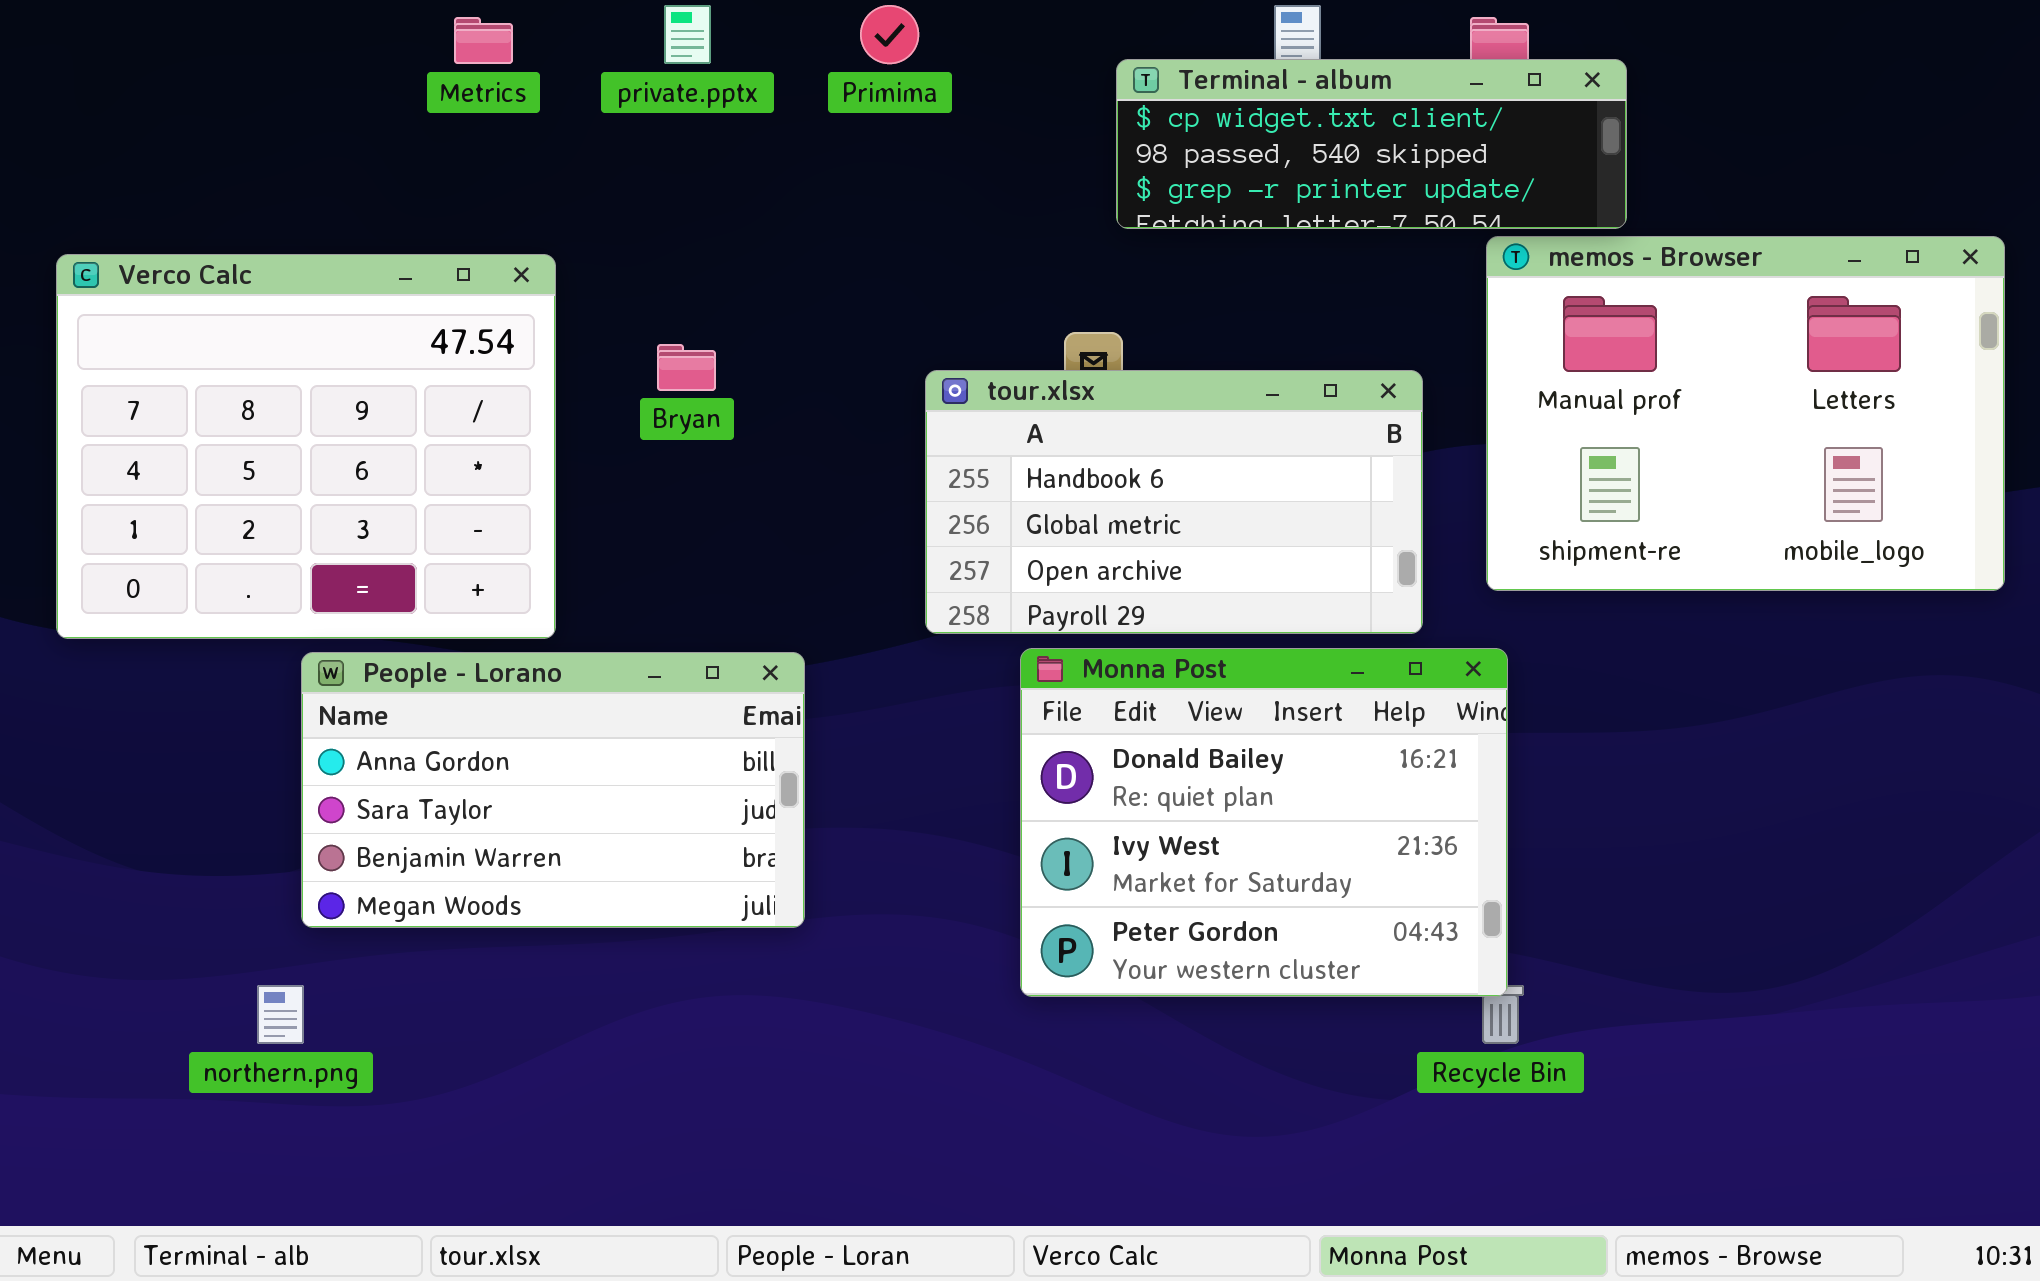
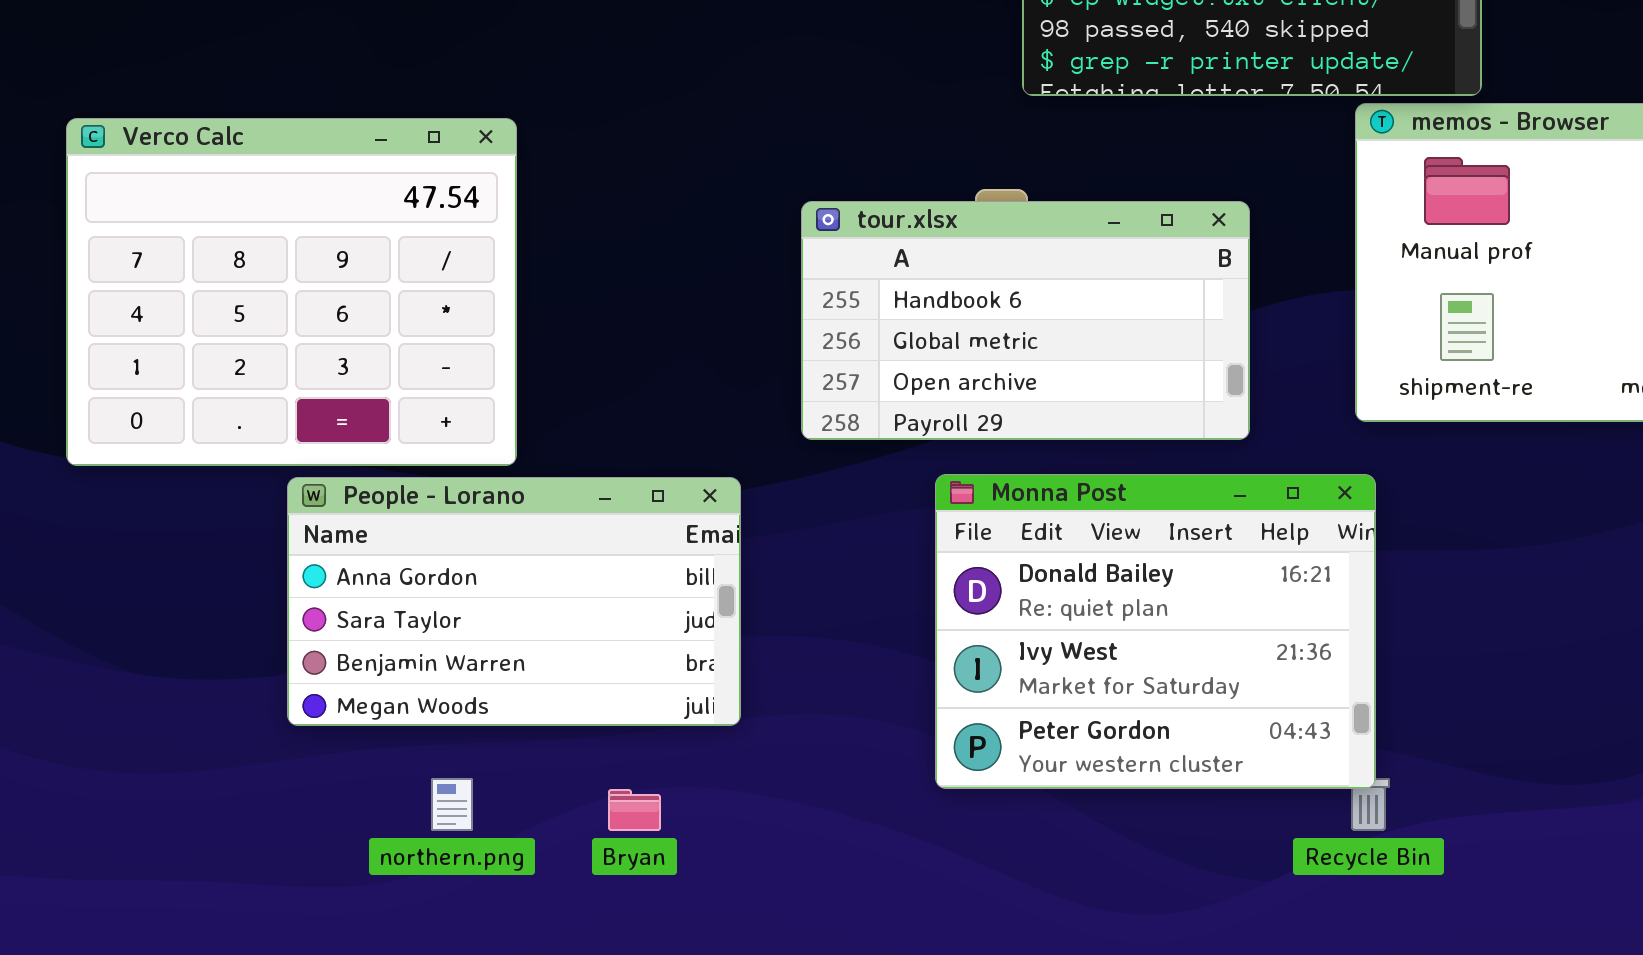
Bryan: [657,344,716,391] -> [608,789,661,831], moved
tour.xlsx: [925,370,1423,634] -> [801,201,1250,440], moved
northern.png: [257,985,304,1044] -> [431,778,473,831], moved

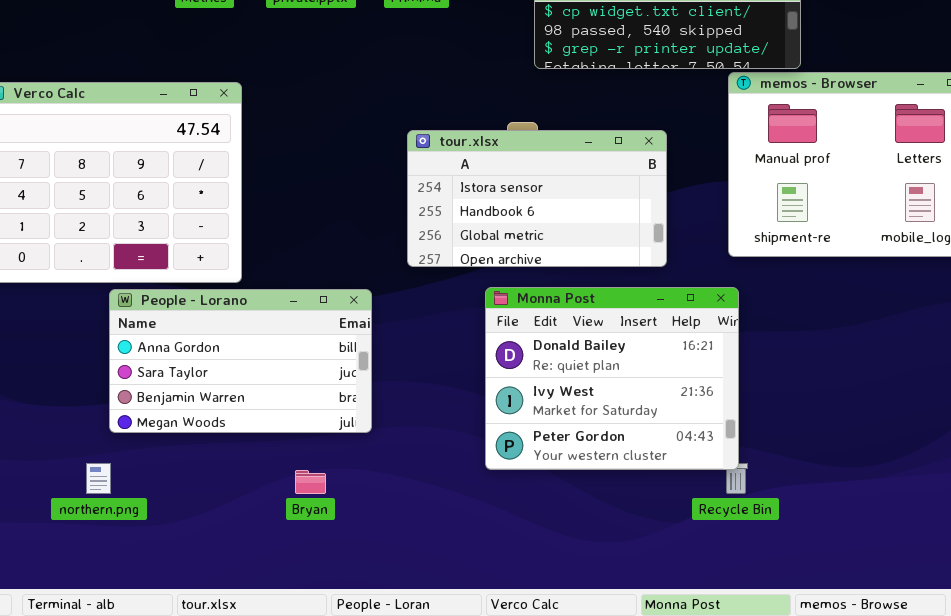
tour.xlsx: [801,201,1250,440] -> [407,130,667,267], scrolled up 1 row
northern.png: [431,778,473,831] -> [86,463,111,494], moved

